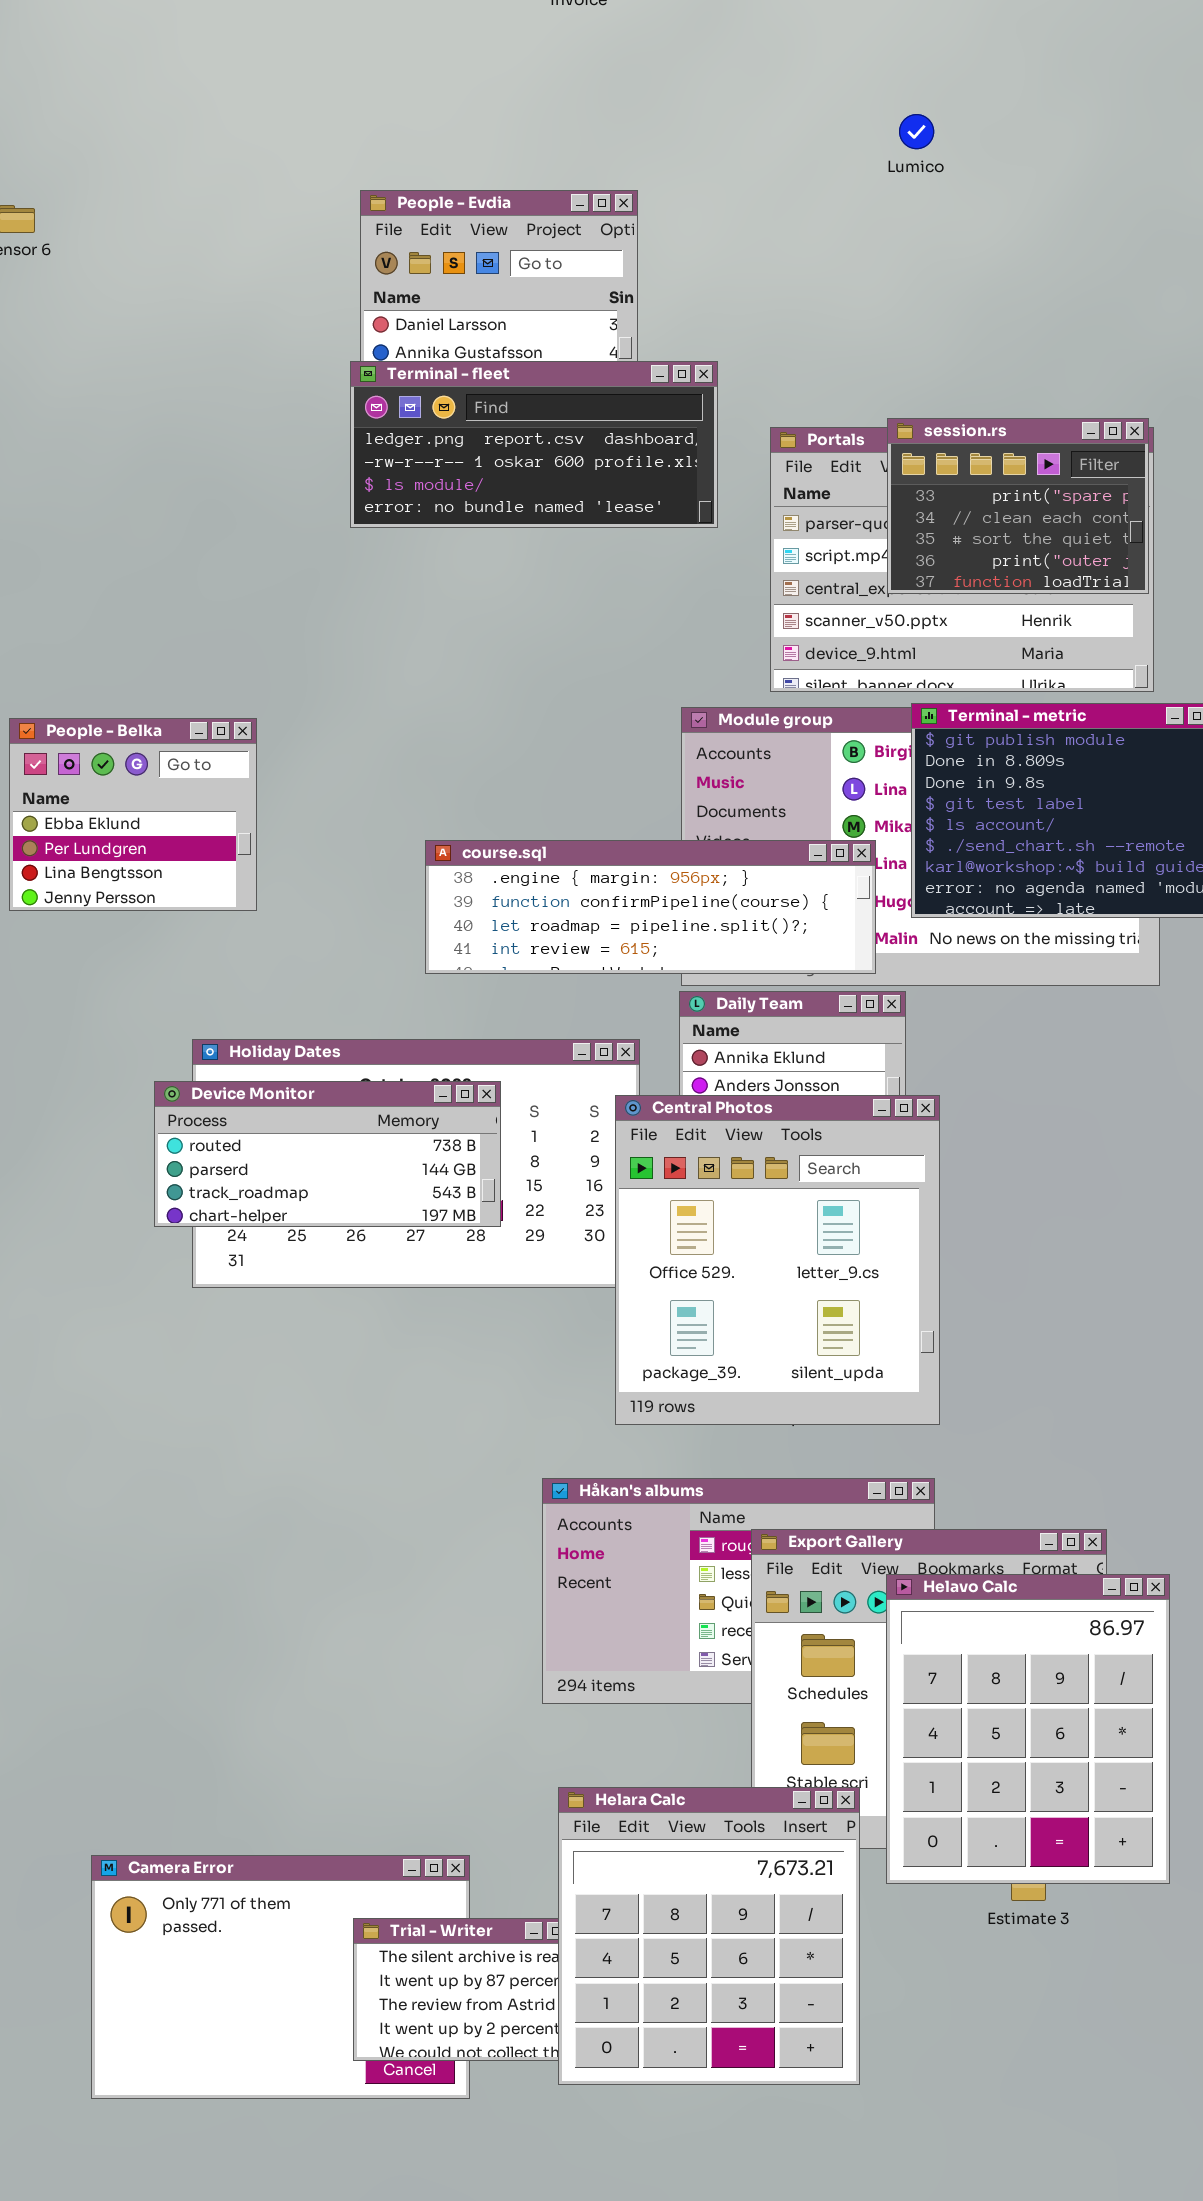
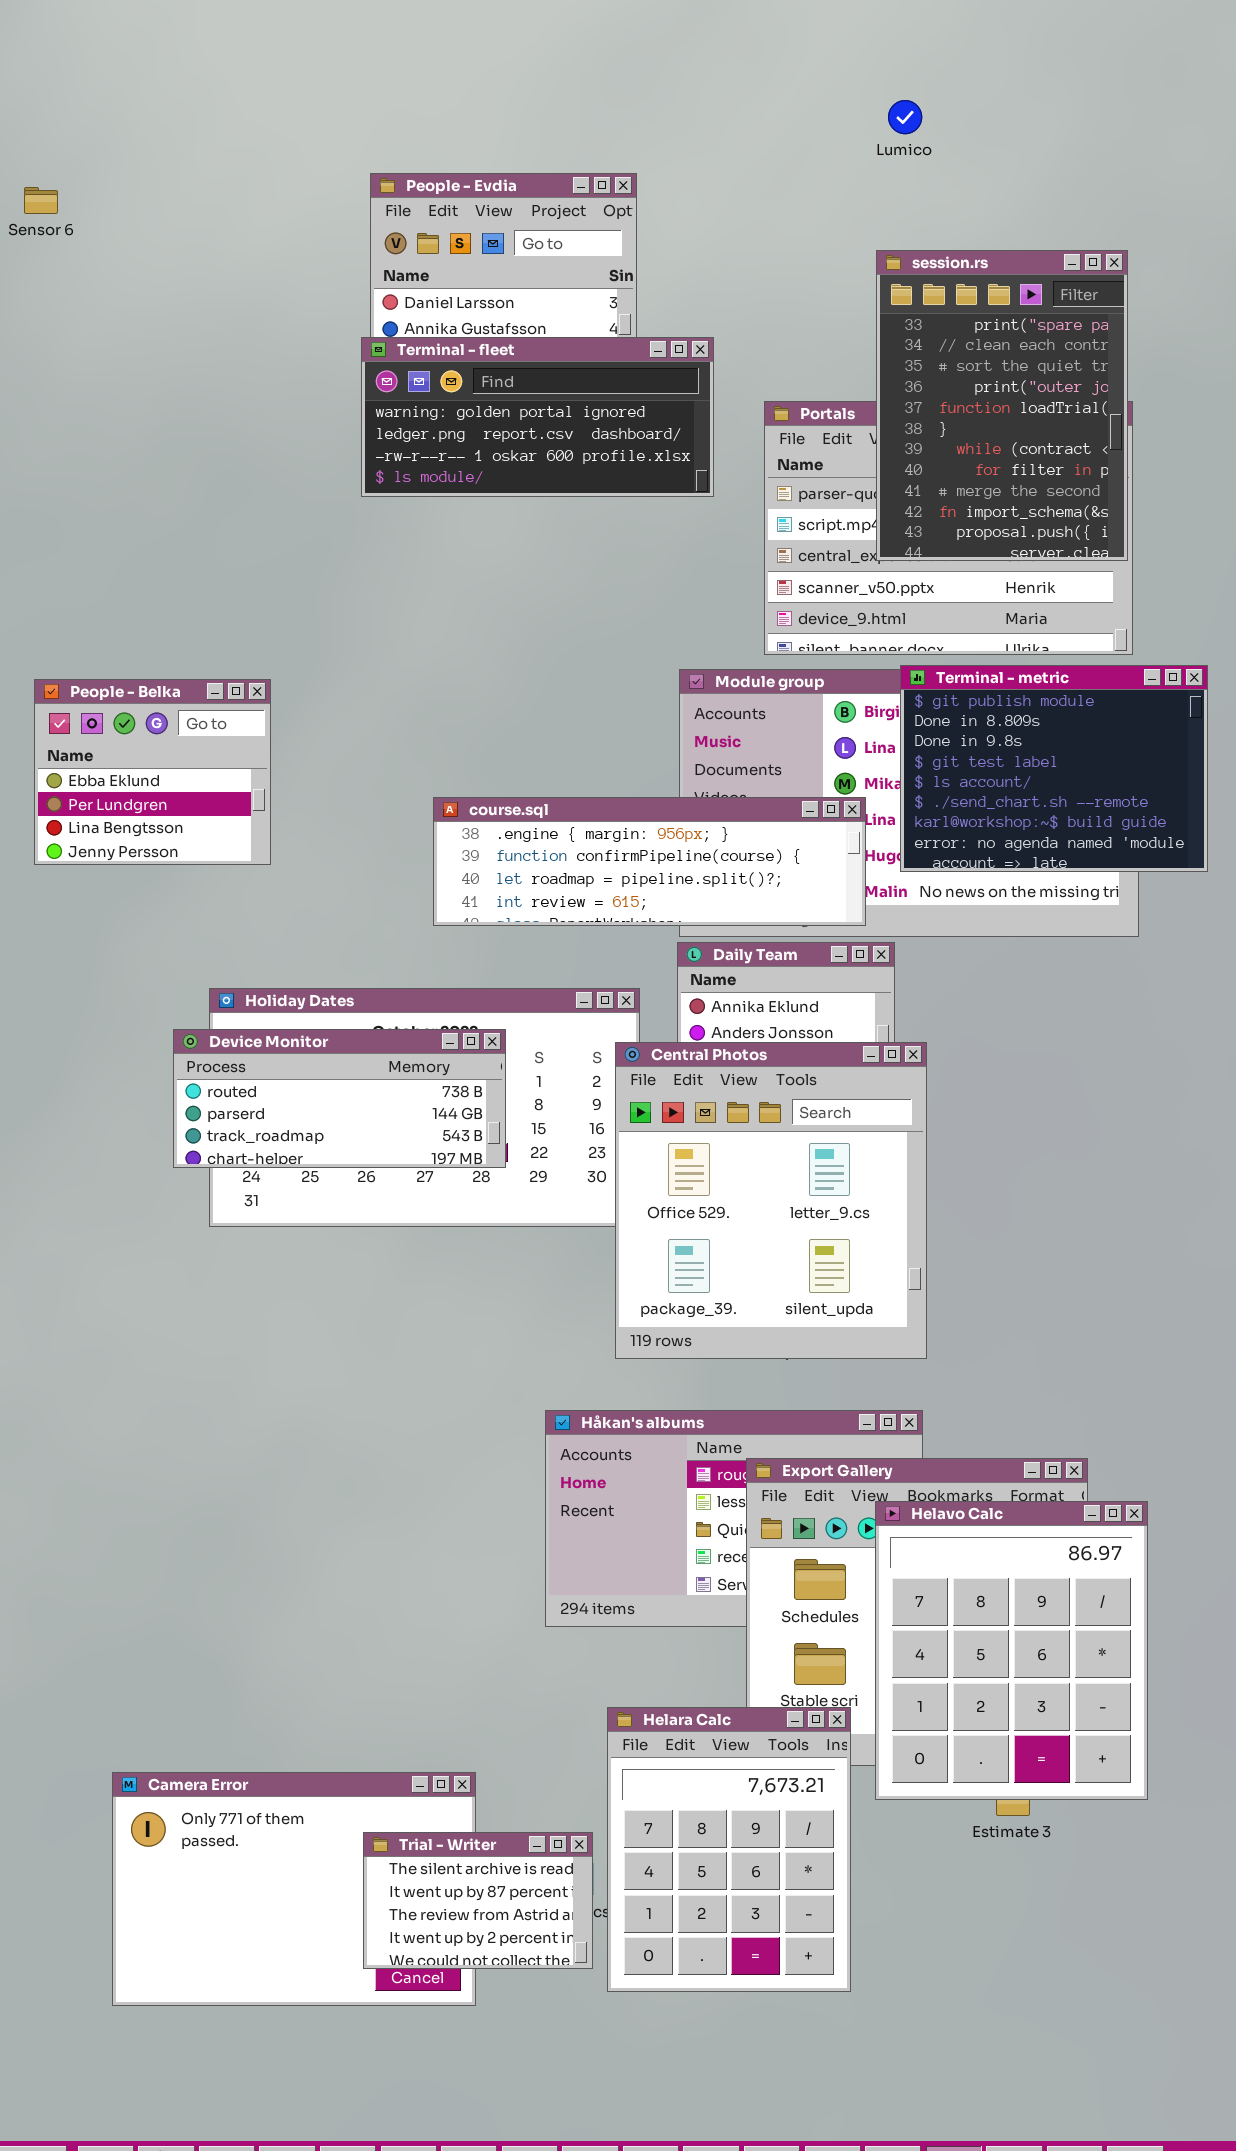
Terminal - fleet: [350,361,718,528] -> [361,337,714,497], scrolled up 1 row
session.rs: [887,418,1149,594] -> [876,250,1128,561], resized
Helara Calc: [558,1787,860,2085] -> [607,1707,851,1992], resized

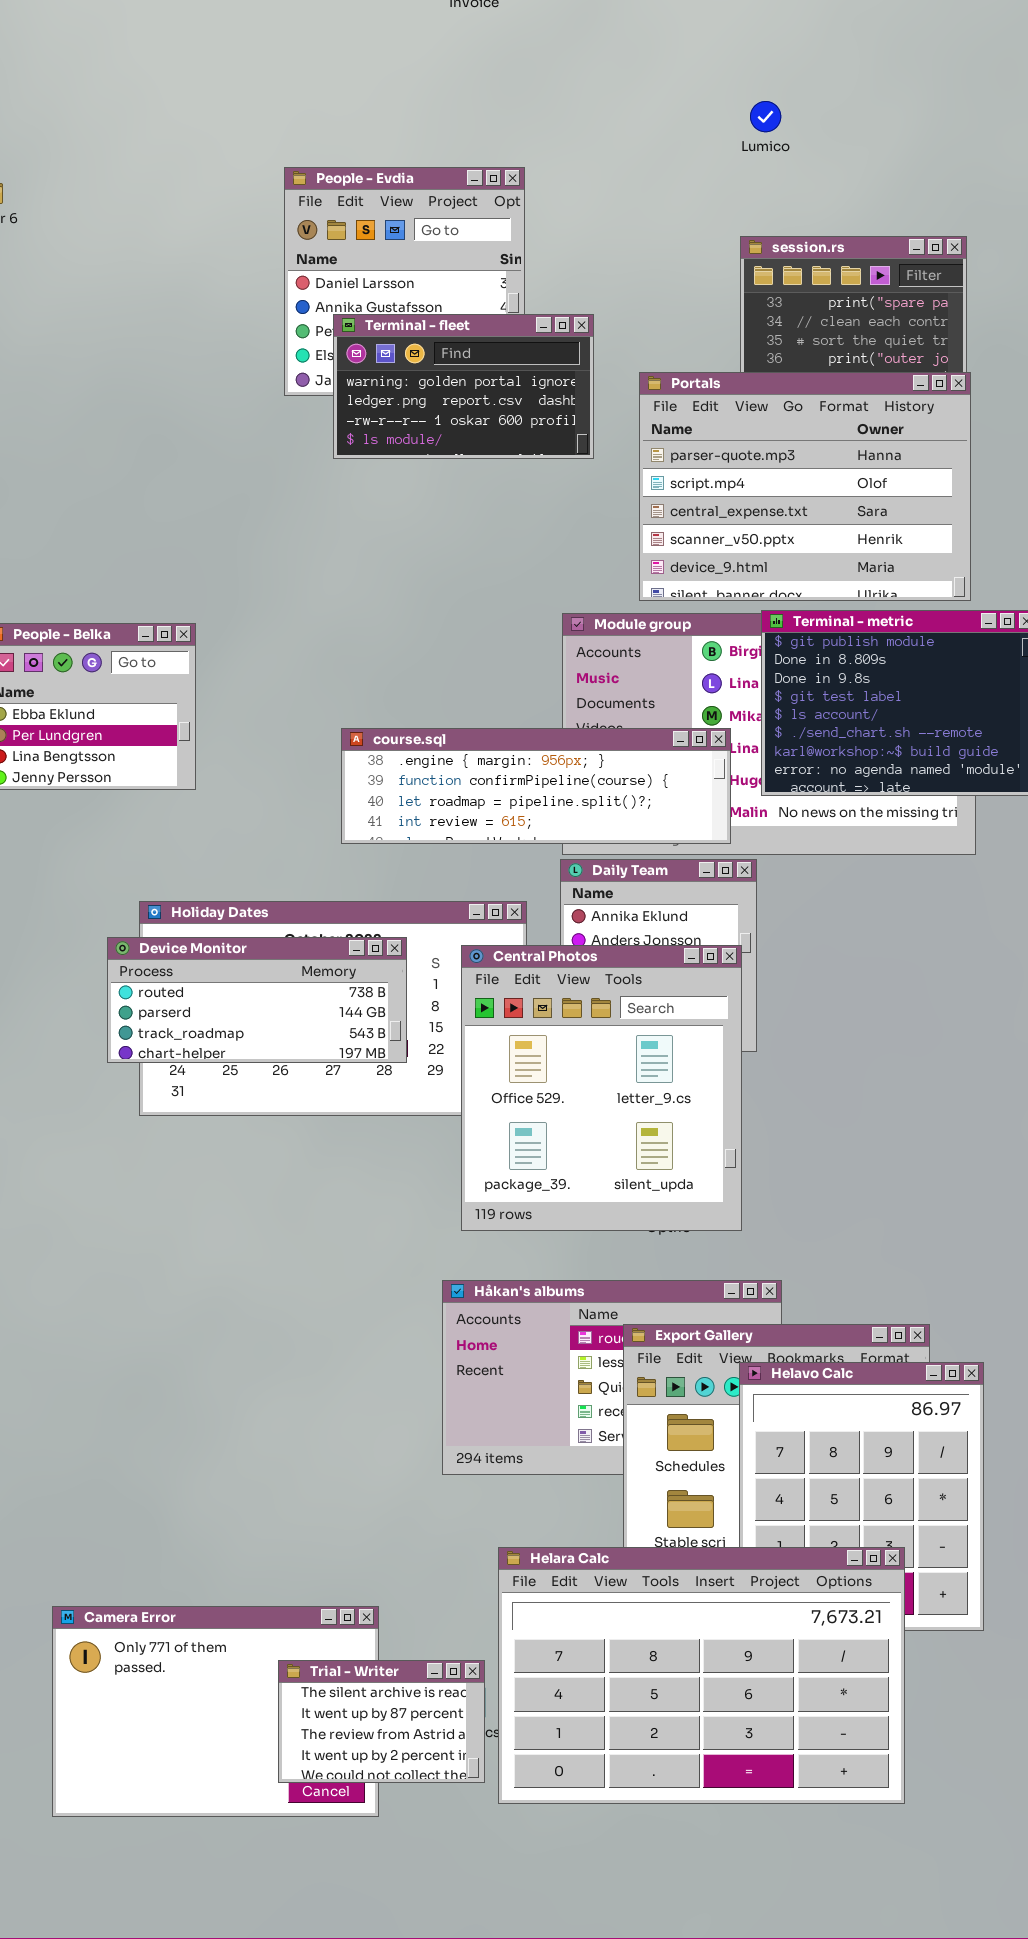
Terminal - fleet: [361,337,714,497] -> [333,314,594,459], resized
Portals: [764,401,1133,655] -> [639,372,971,601], raised
Central Photos: [615,1042,927,1359] -> [461,945,742,1231], moved
Helara Calc: [607,1707,851,1992] -> [498,1547,905,1804], resized

